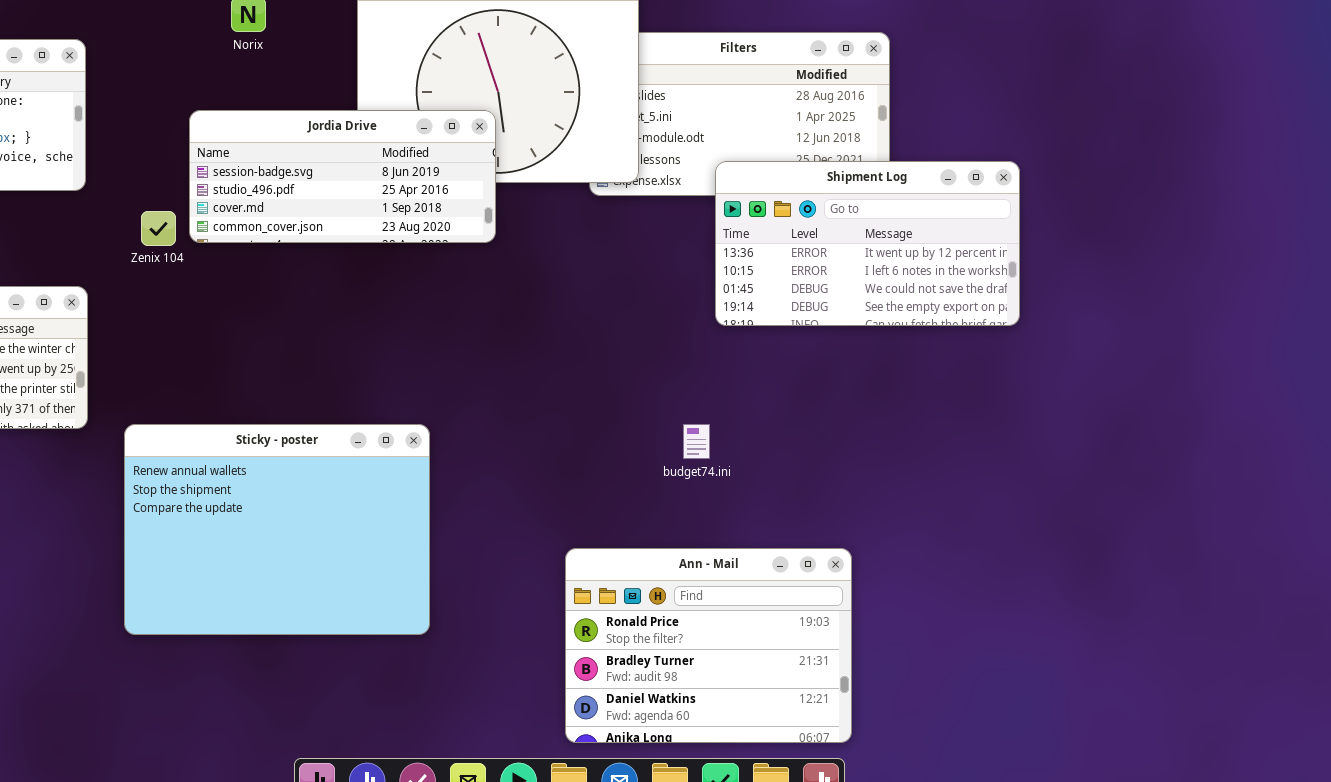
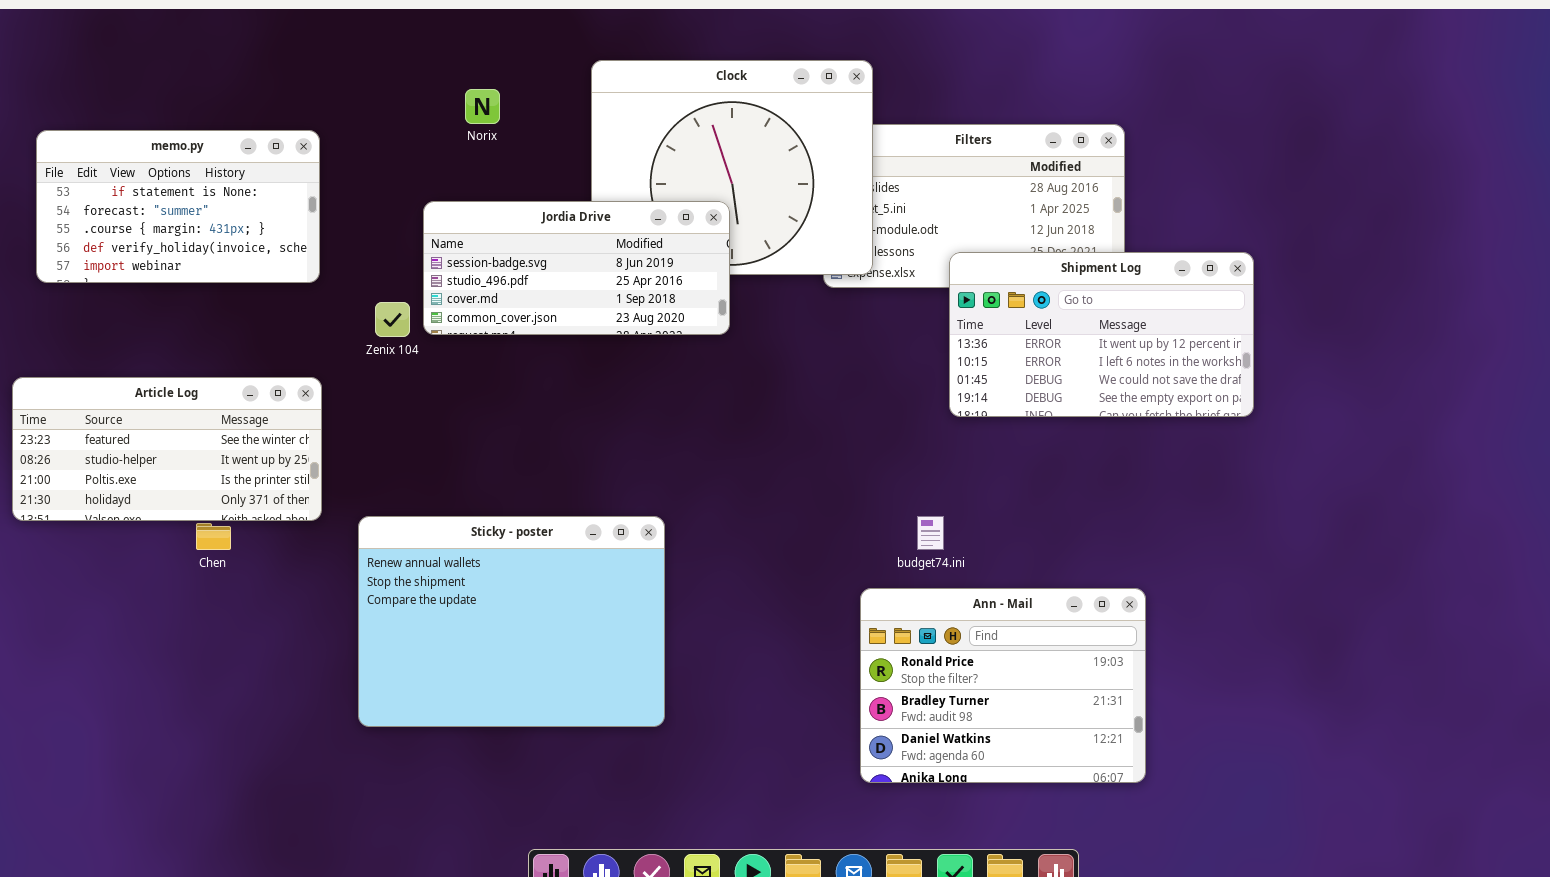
Ann - Mail: [565,548,852,743] -> [860,588,1146,783], moved

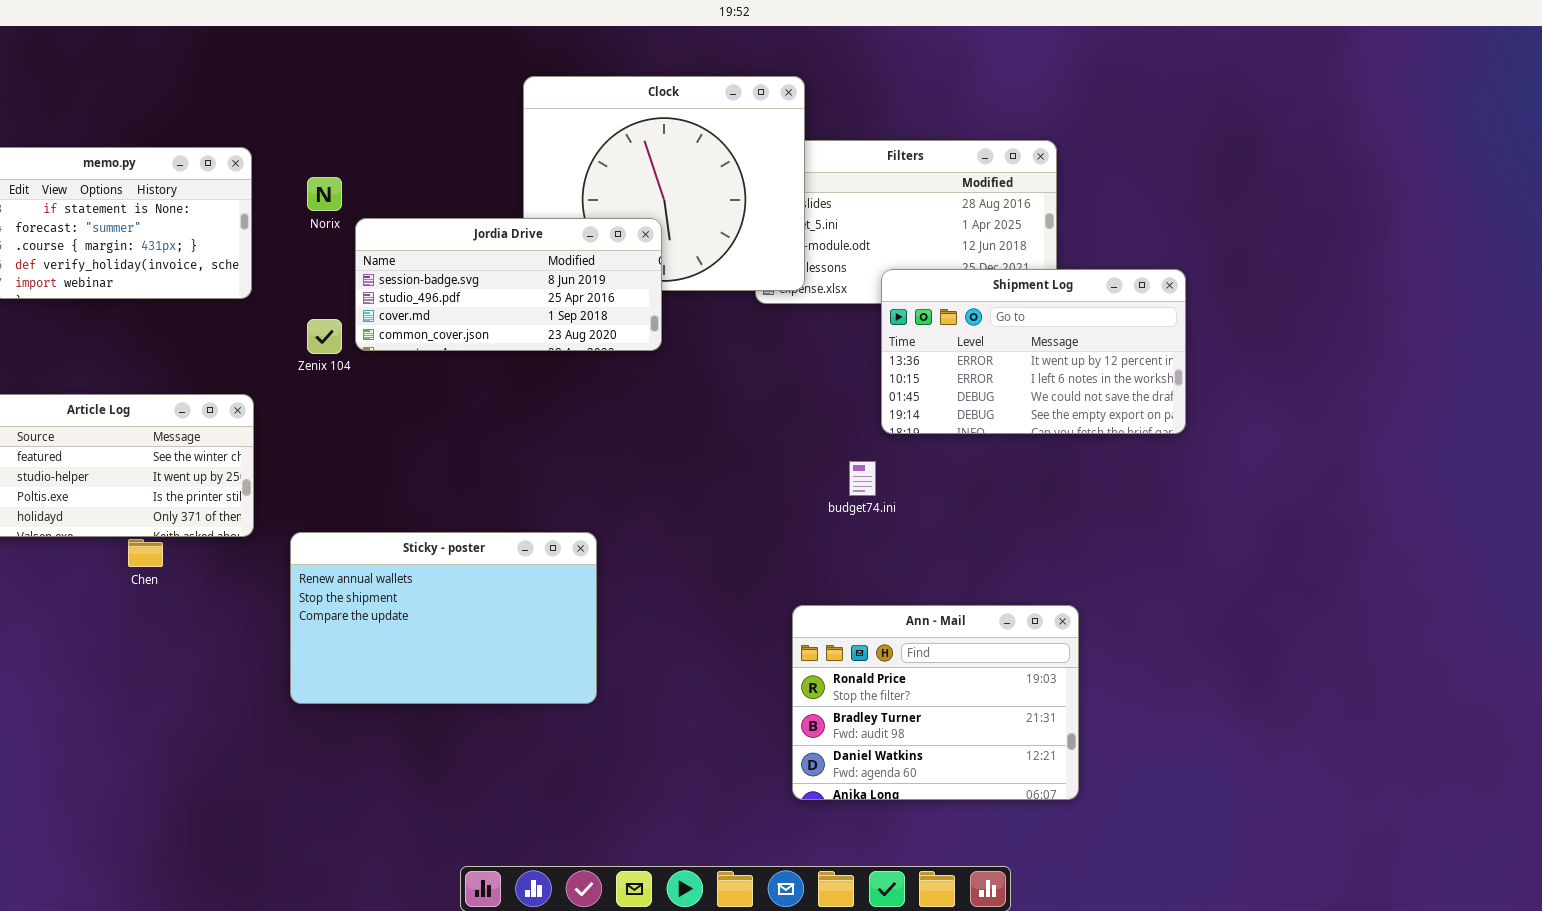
Norix: [465,89,500,124] -> [307,177,342,211], moved
Sticky - poster: [358,516,665,727] -> [290,532,597,704], resized
budget74.ini: [917,516,944,550] -> [849,461,876,496], moved

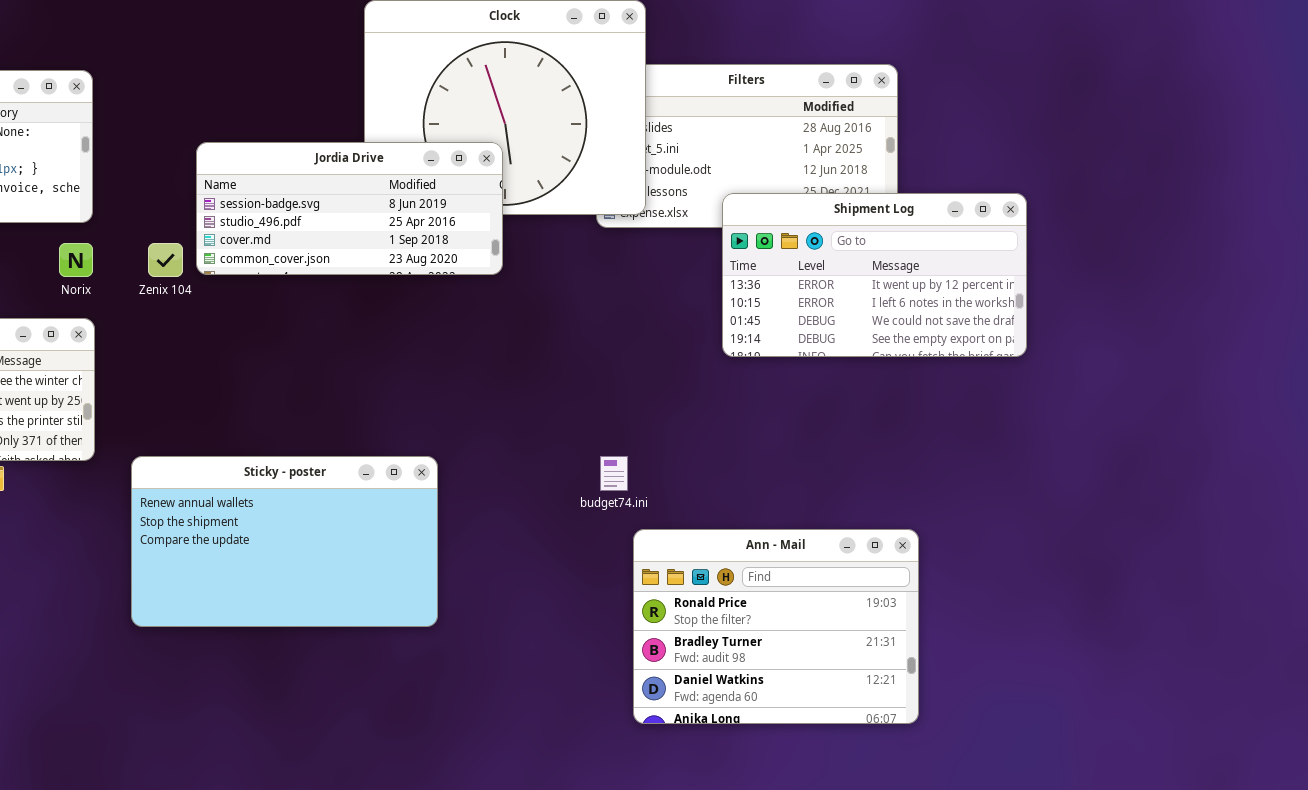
Norix: [307,177,342,211] -> [59,243,93,277], moved
budget74.ini: [849,461,876,496] -> [600,456,628,491], moved

